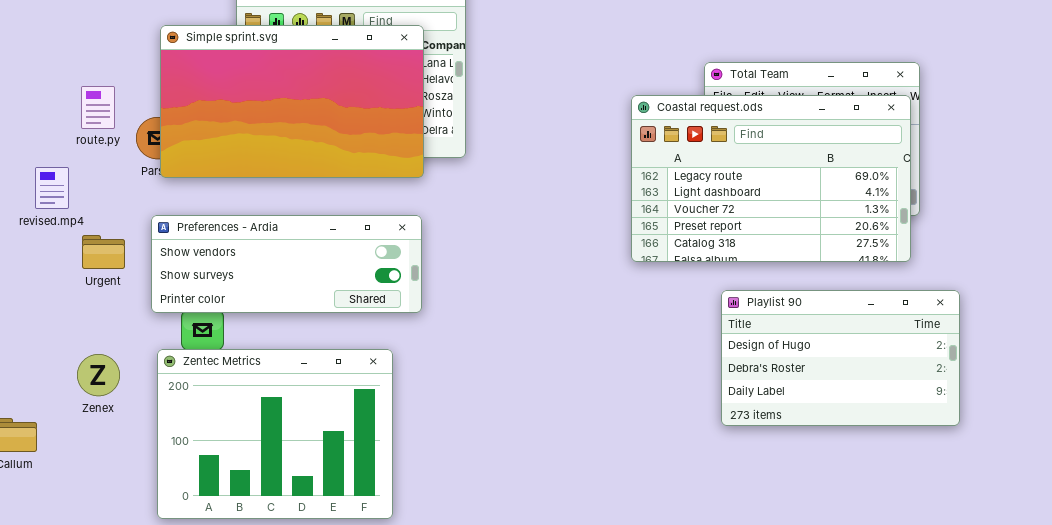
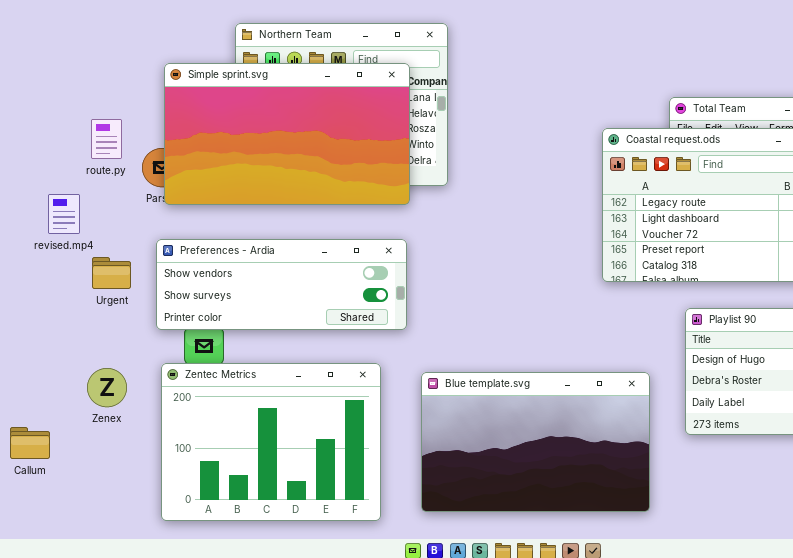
Blue template.svg: none -> [421,372,650,512], opened

